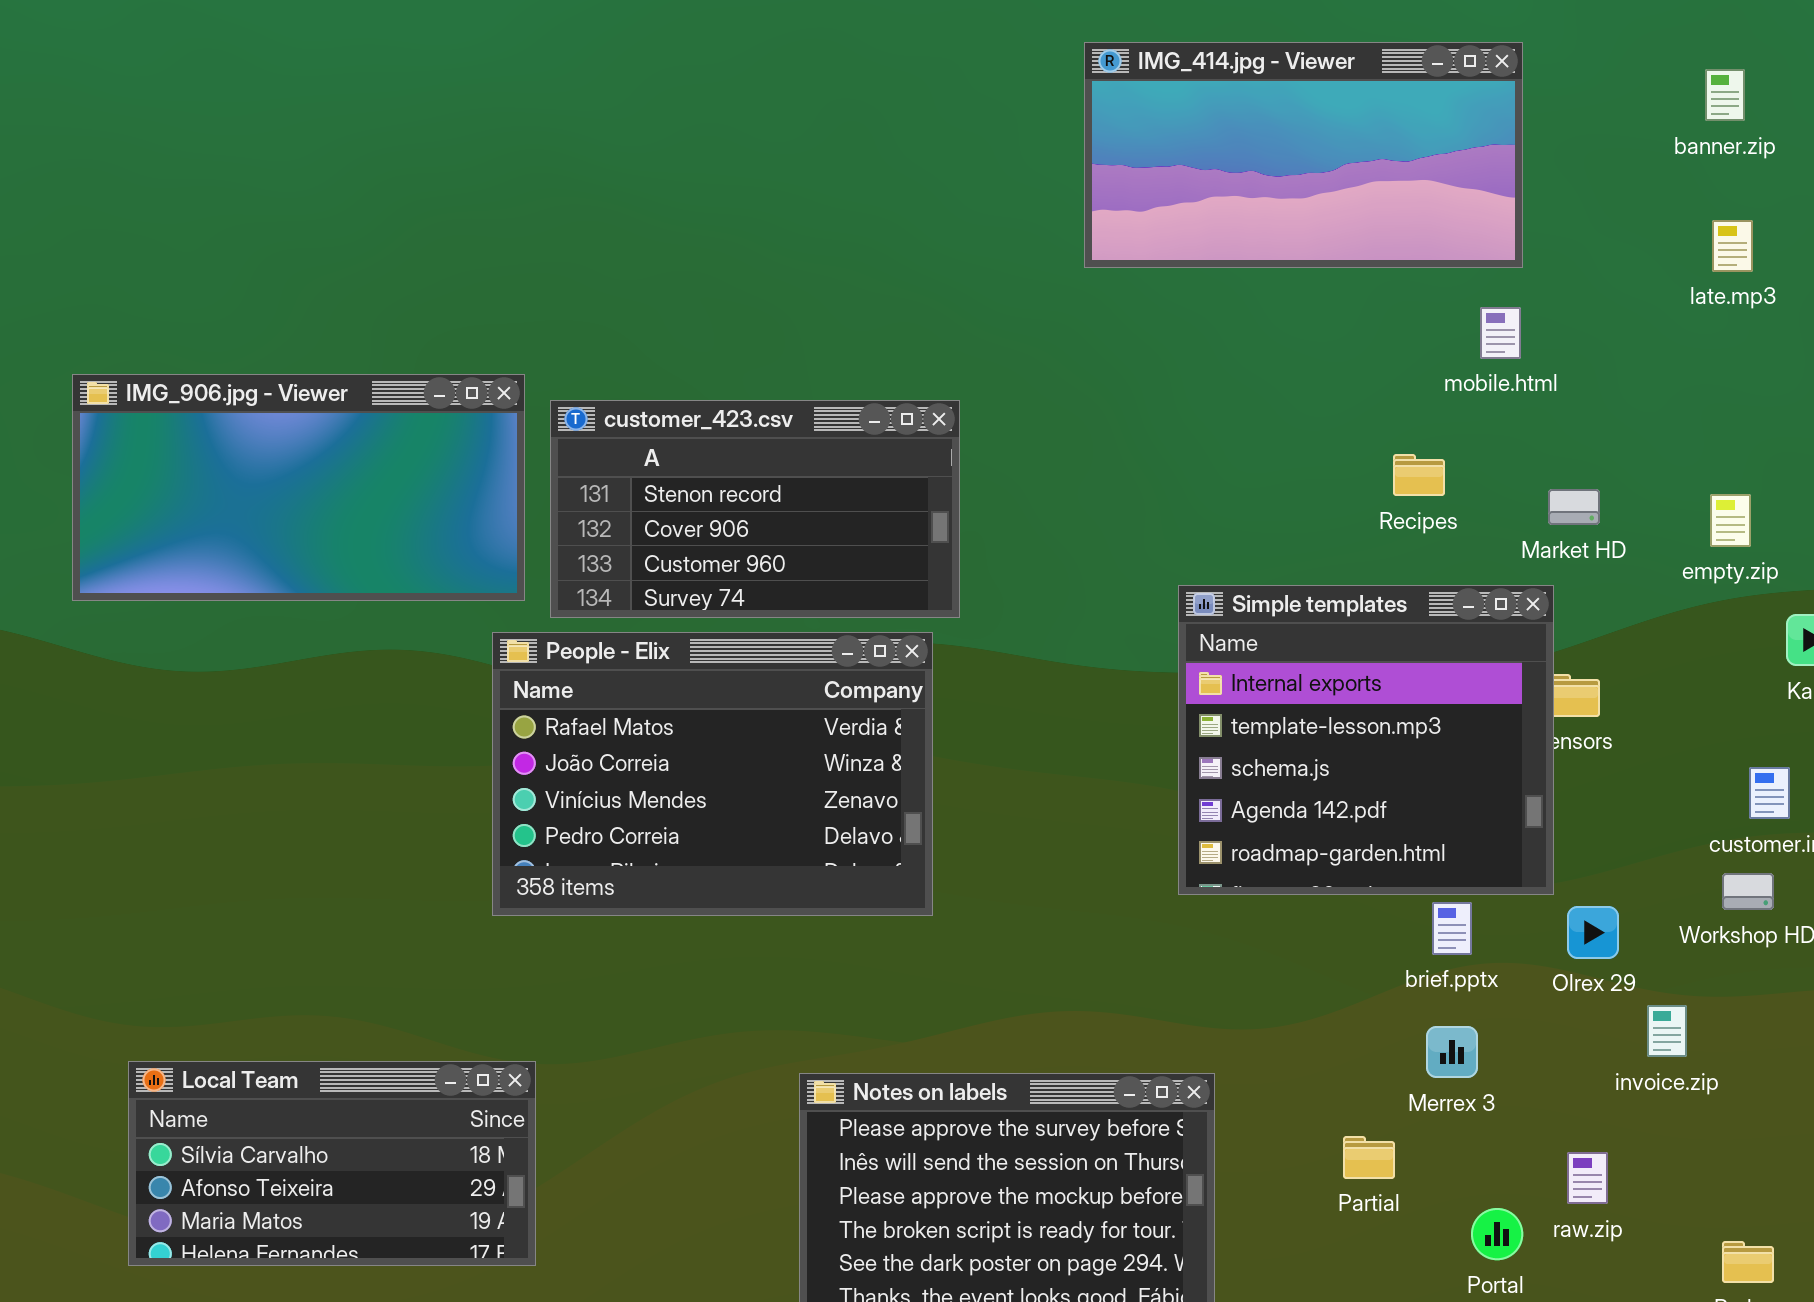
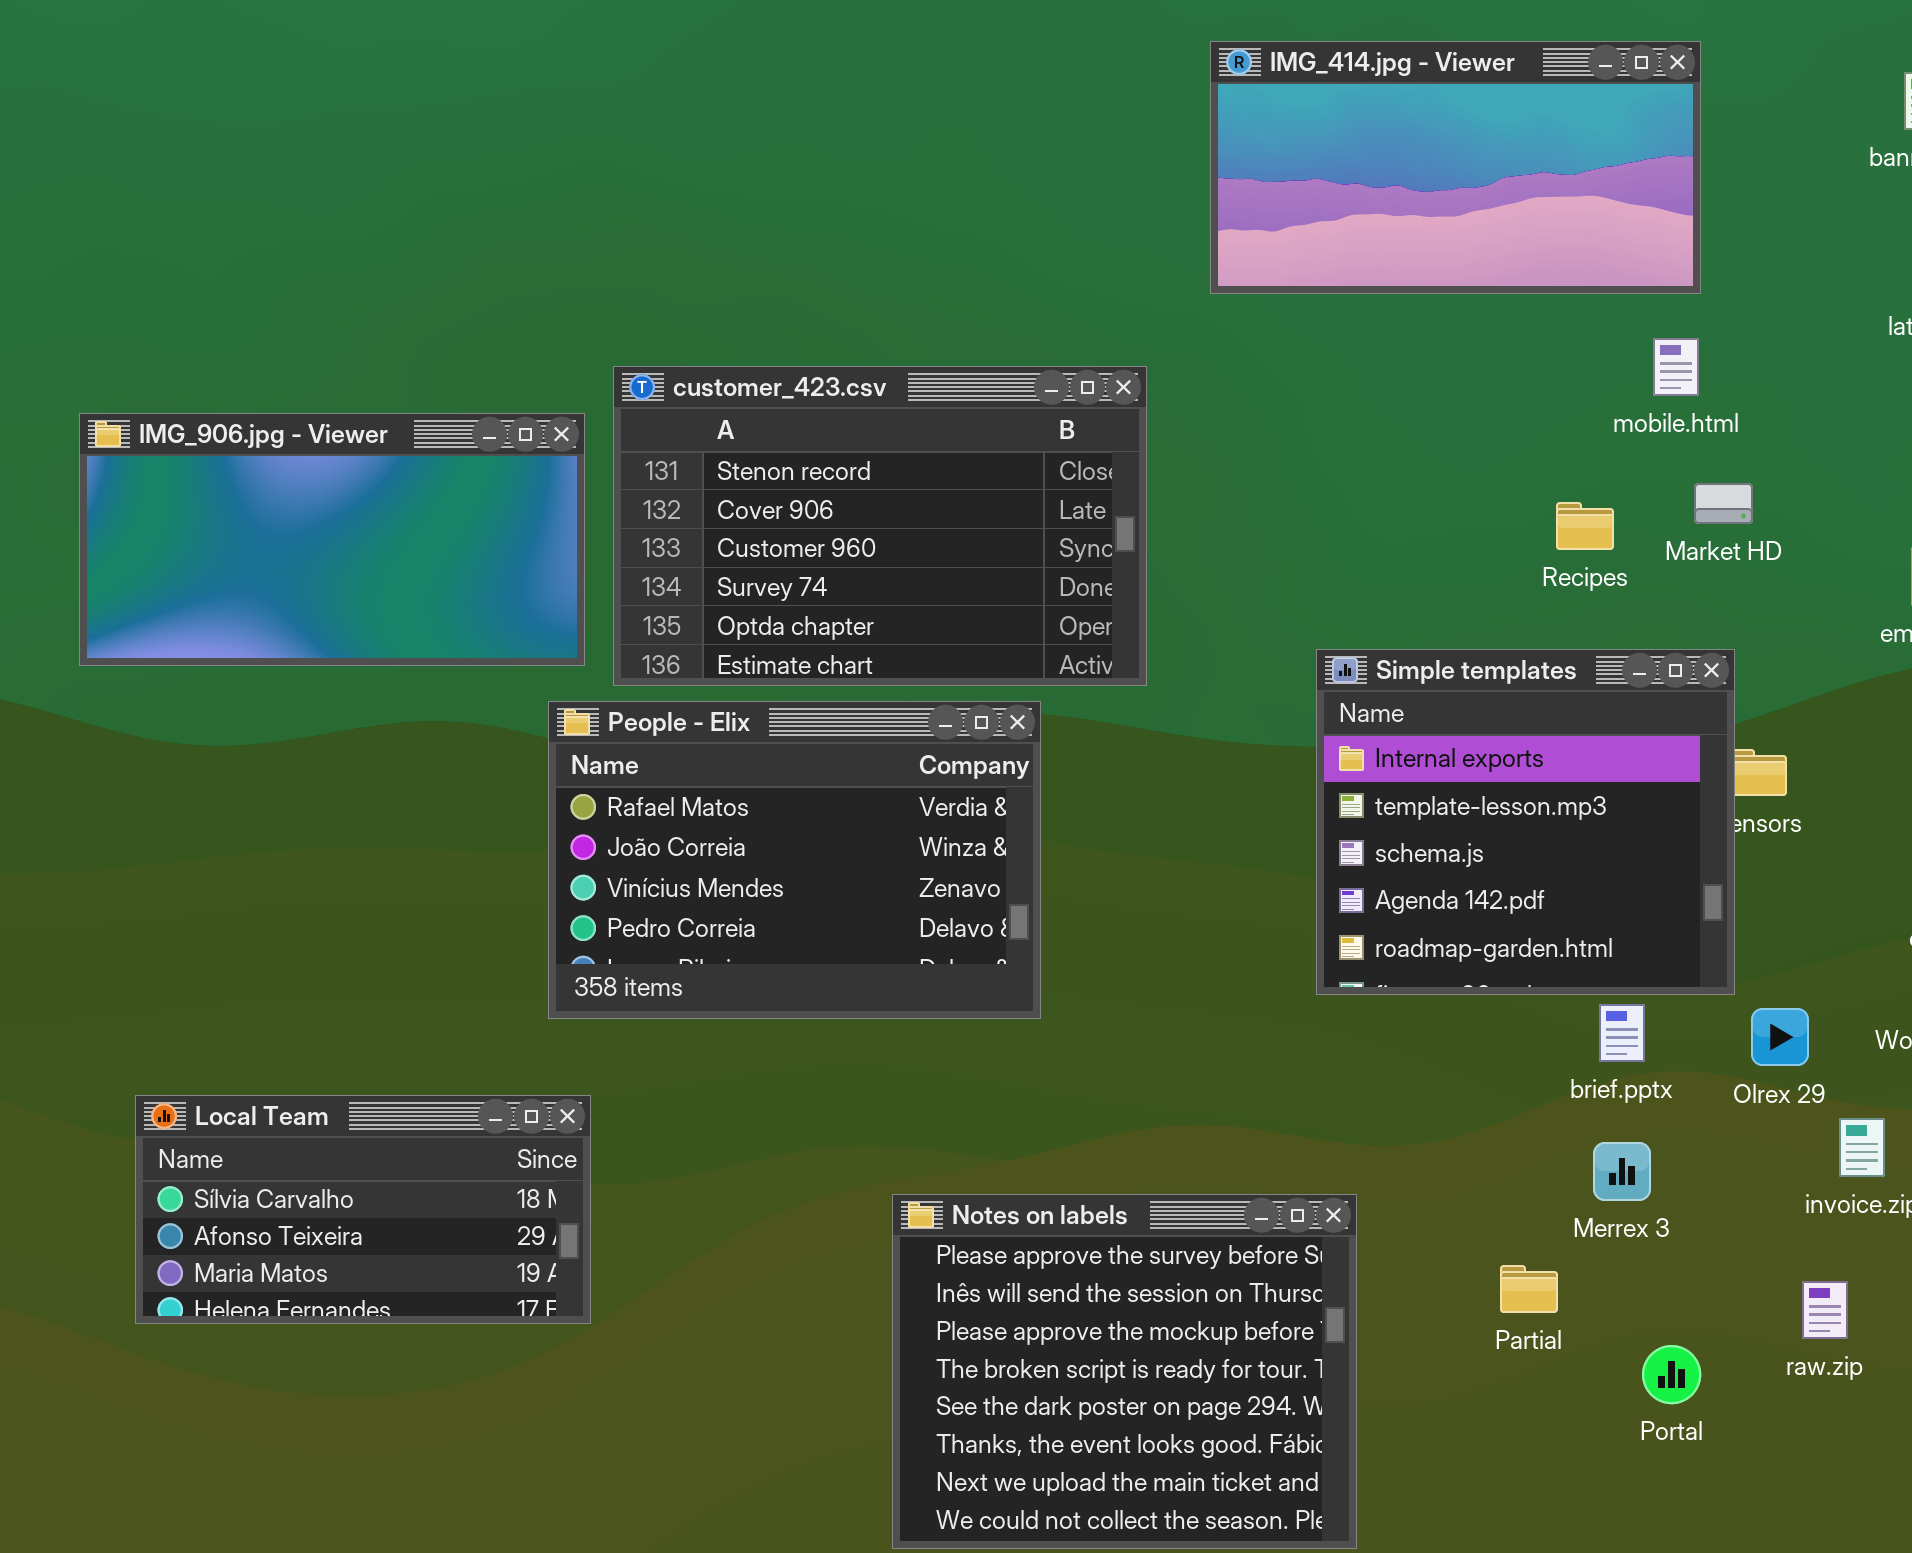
customer_423.csv: [550,400,960,618] -> [613,366,1147,686], resized
Market HD: [1548,489,1600,525] -> [1694,483,1753,524], moved
Local Team: [128,1061,536,1266] -> [135,1095,591,1324], moved
raw.zip: [1567,1152,1608,1204] -> [1802,1281,1848,1339], moved

